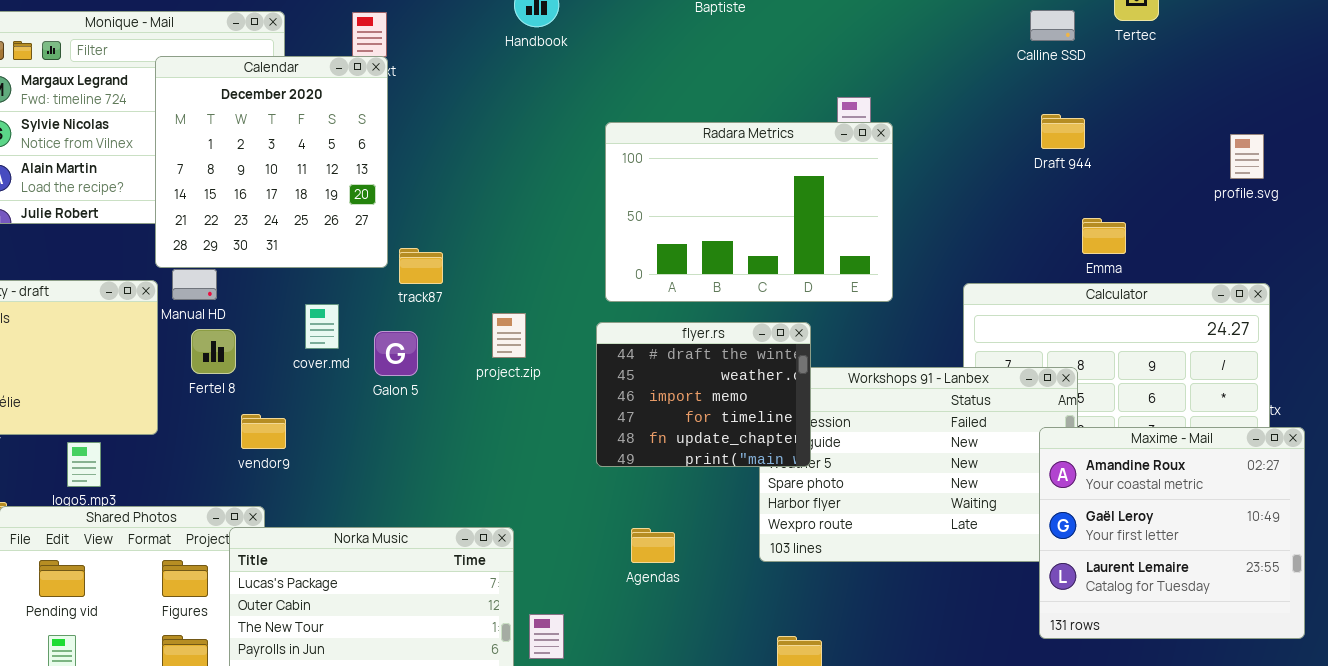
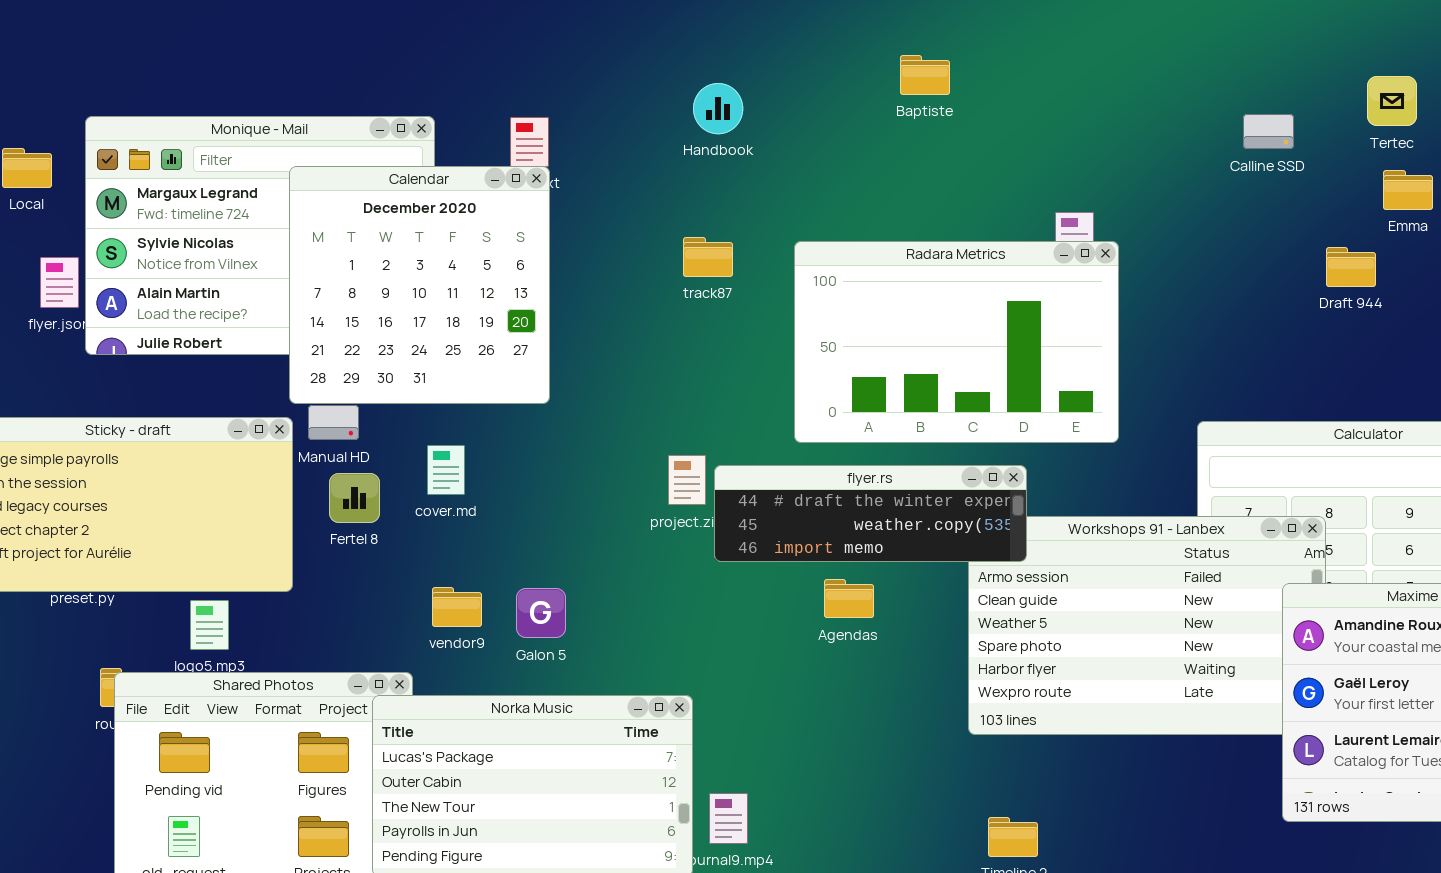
Calline SSD: [1030,10,1075,41] -> [1243,114,1294,149], moved
Draft 944: [1041,114,1085,149] -> [1326,247,1376,287], moved
Emma: [1082,218,1126,254] -> [1383,170,1433,210], moved
track87: [399,248,443,284] -> [683,237,733,277], moved
cover.md: [305,304,339,349] -> [427,445,465,495], moved
flyer.rs: [596,322,811,467] -> [714,465,1027,562], resized
Galon 5: [374,331,418,376] -> [516,588,566,638], moved
vendor9: [241,414,286,449] -> [432,587,482,627], moved
Agendas: [631,528,675,563] -> [824,579,874,618], moved

